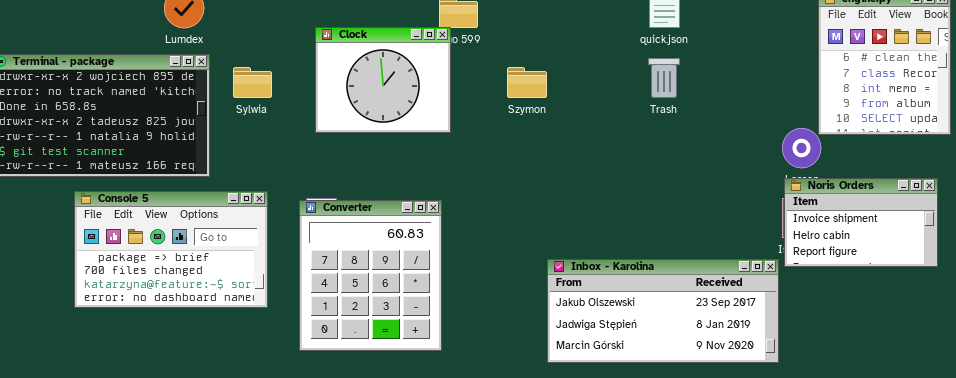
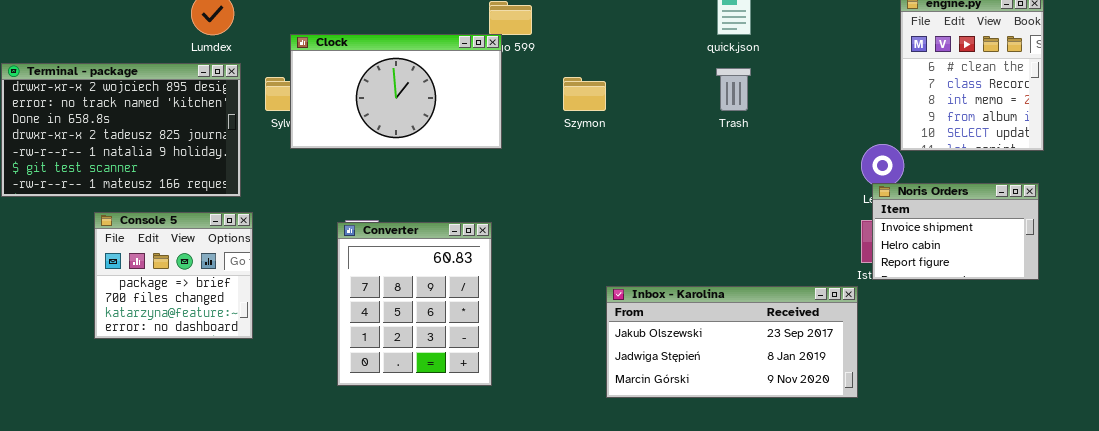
Clock: [315,27,451,133] -> [290,34,502,149], resized
Noris Orders: [784,178,938,267] -> [872,183,1039,280], moved
Console 5: [74,191,268,308] -> [94,212,253,339], resized

